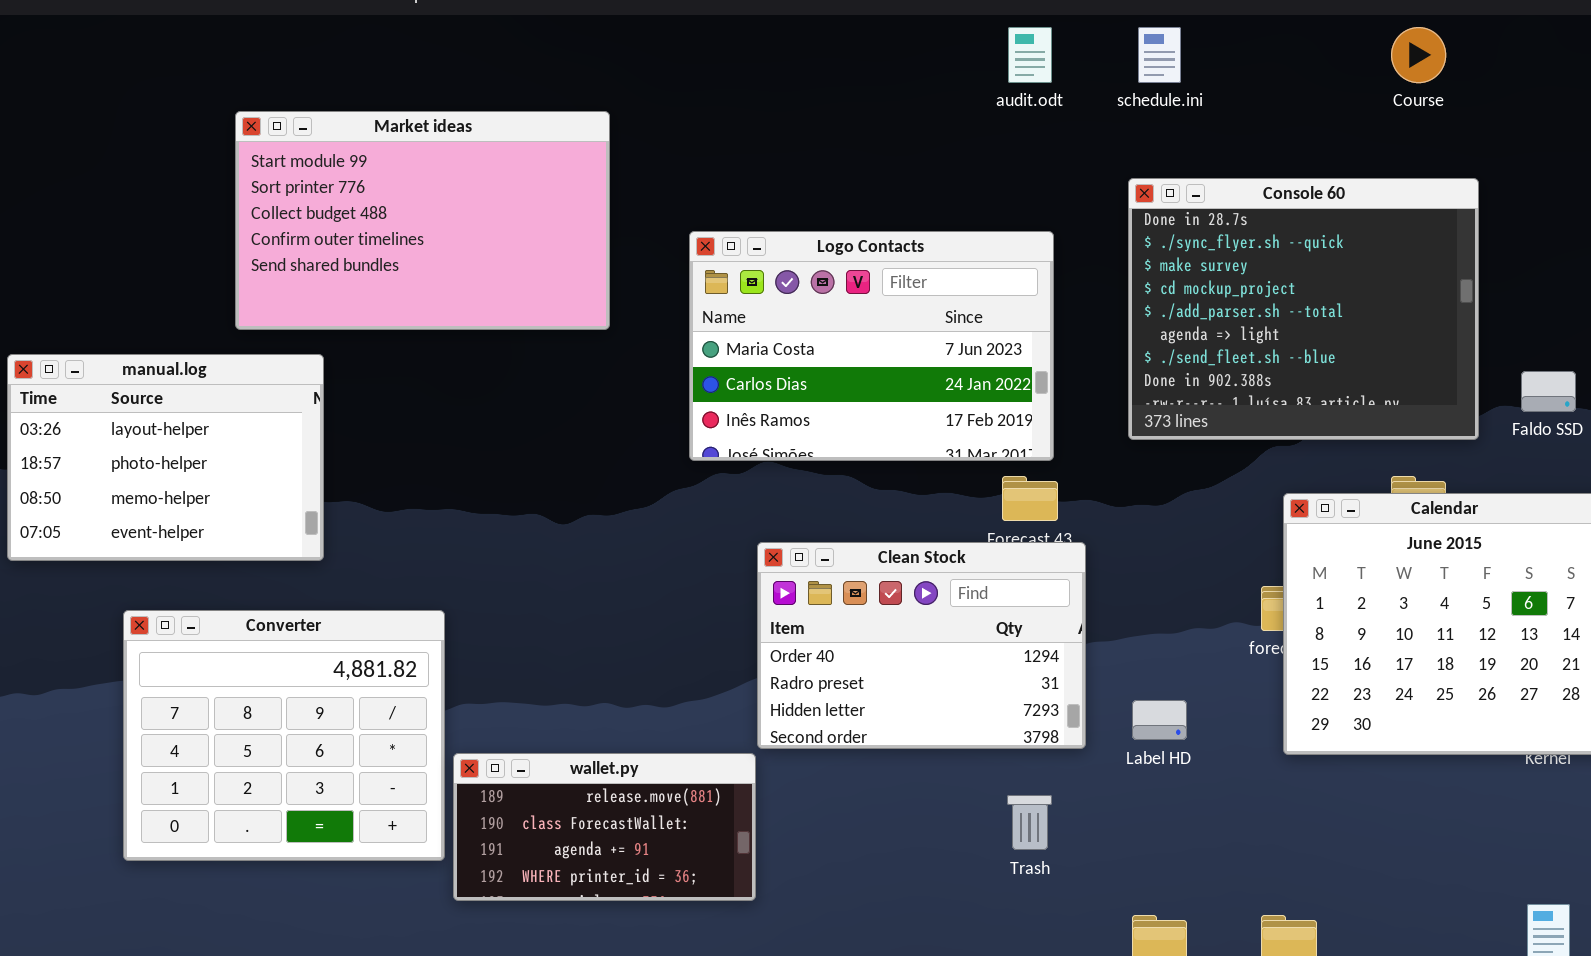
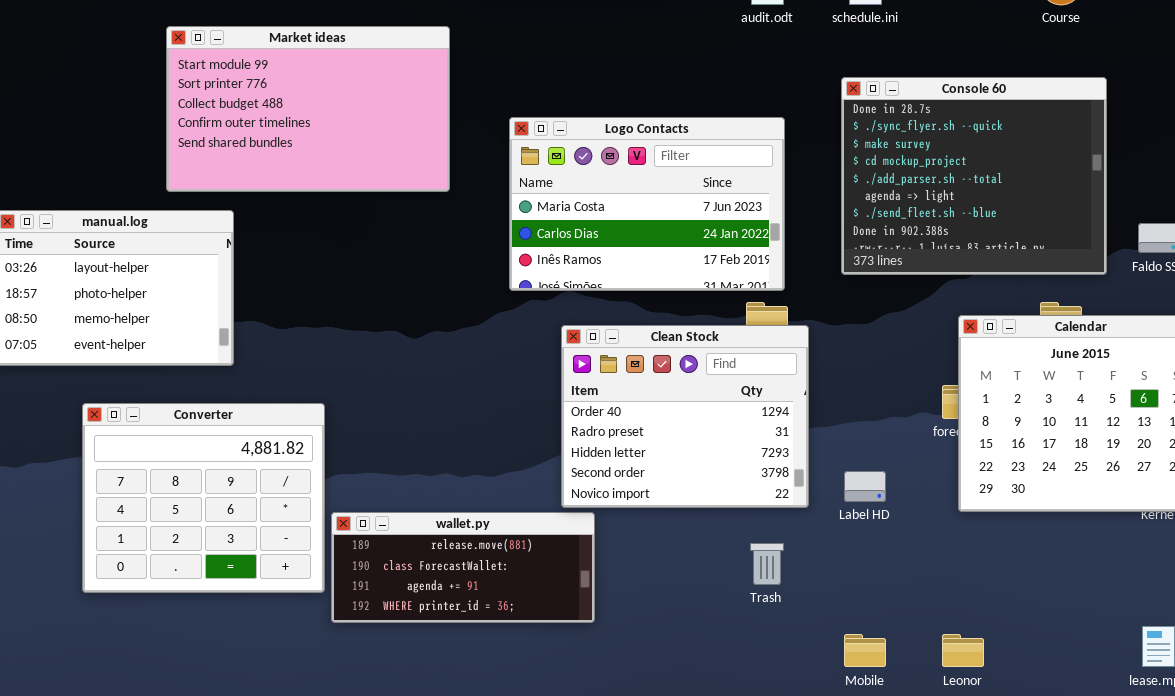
Clean Stock: [757,542,1086,749] -> [561,325,809,508], resized
wallet.py: [453,753,756,901] -> [331,512,595,623], resized

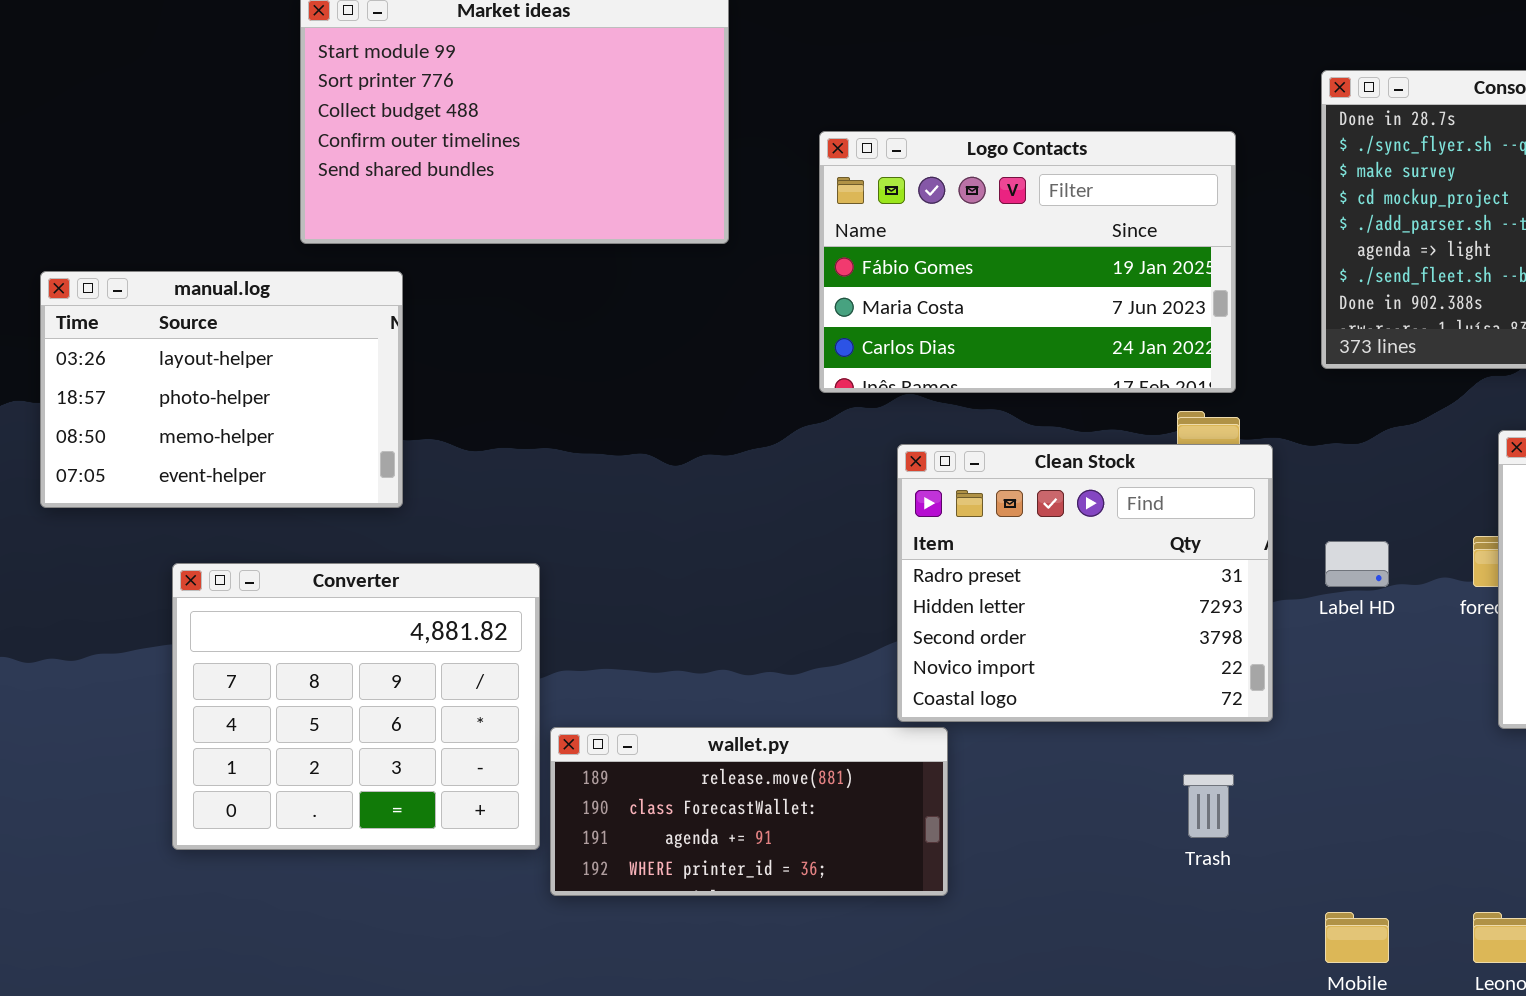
Logo Contacts: [509,117,785,291] -> [819,131,1236,393], scrolled up 1 row
Clean Stock: [561,325,809,508] -> [897,444,1273,722], scrolled down 1 row
Label HD: [844,471,886,502] -> [1325,541,1389,587], moved

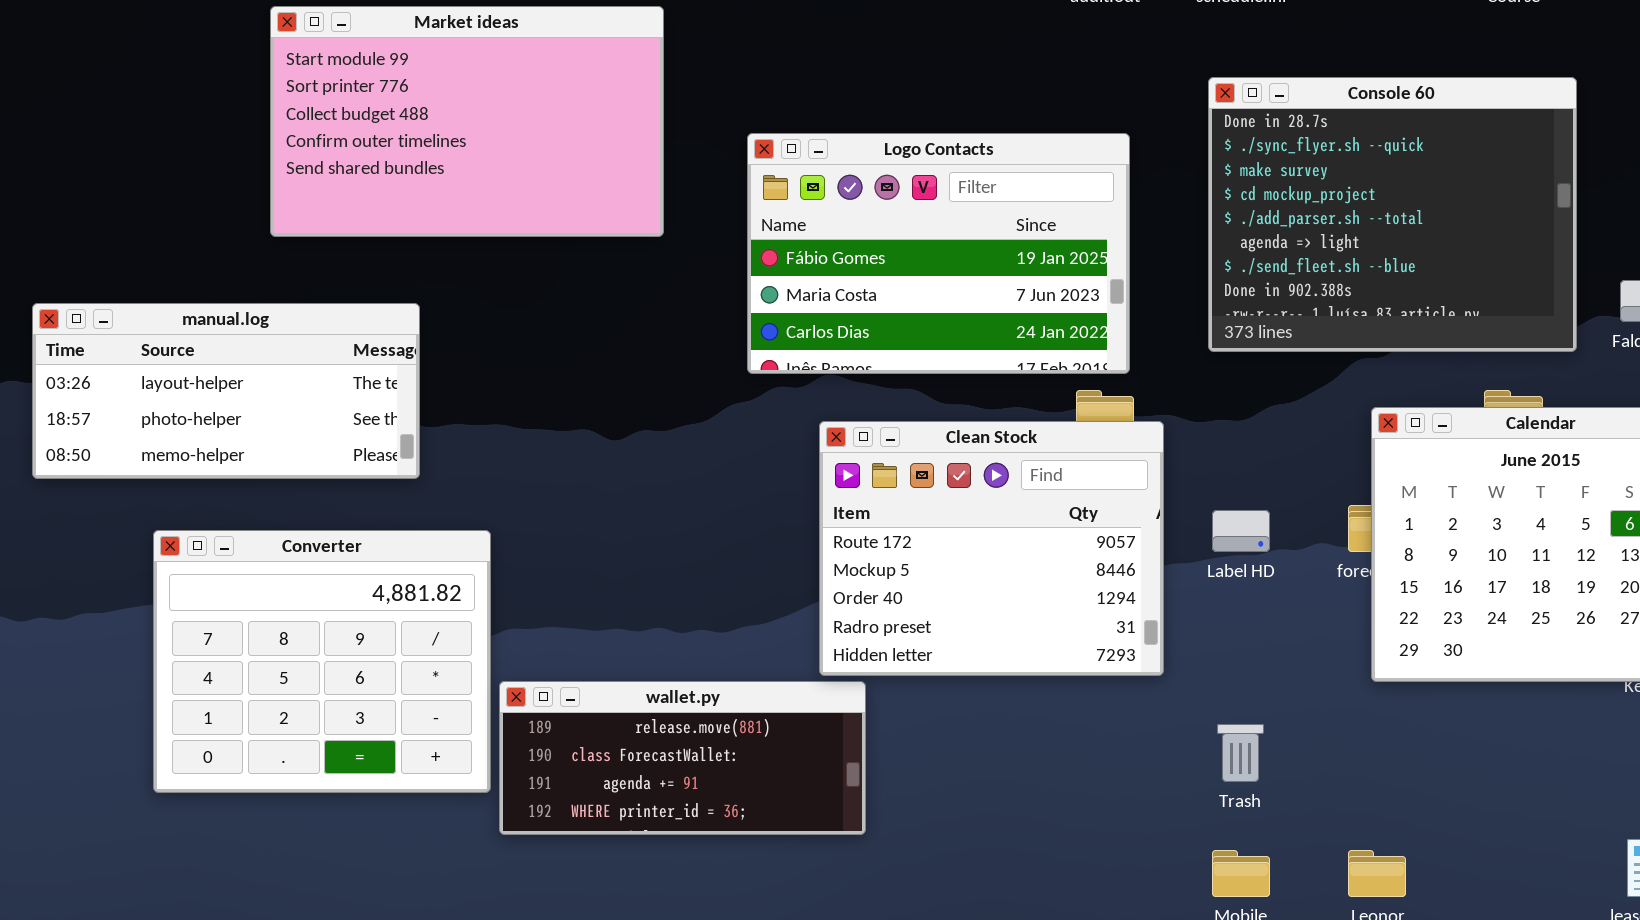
manual.log: [40,271,403,508] -> [32,303,420,479], resized
Clean Stock: [897,444,1273,722] -> [819,421,1164,676], scrolled up 3 rows
Trash: [1183,774,1234,838] -> [1217,724,1264,782], moved

